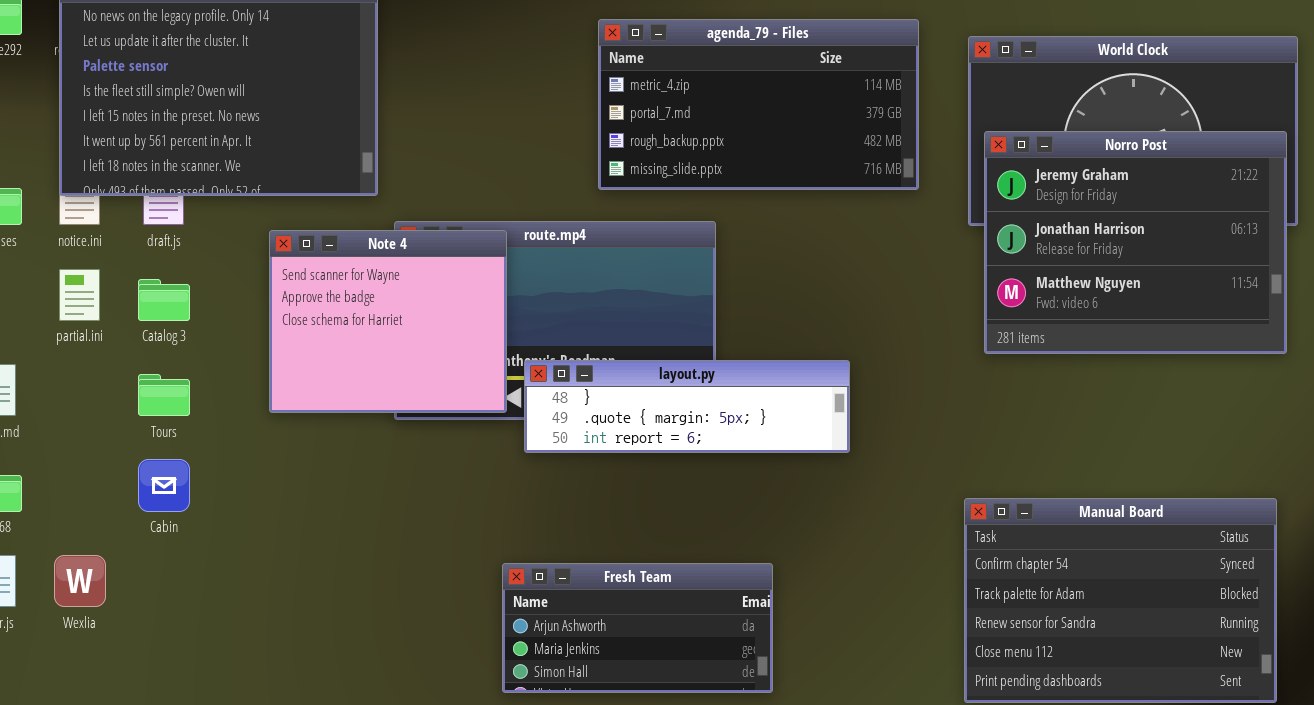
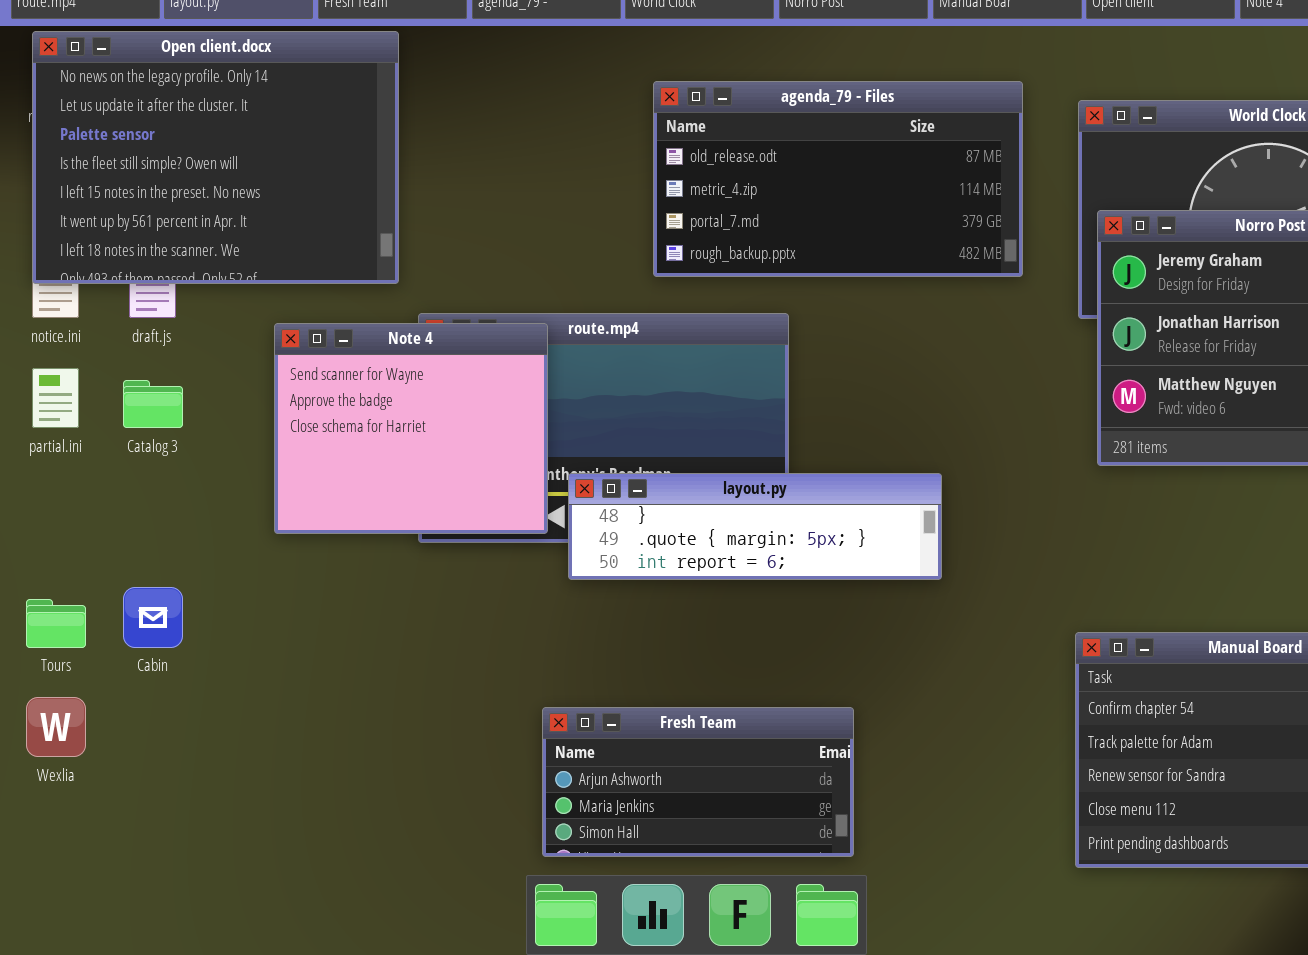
agenda_79 - Files: [598,19,919,190] -> [653,81,1023,277], scrolled up 1 row
Tours: [138,374,190,416] -> [26,599,86,648], moved

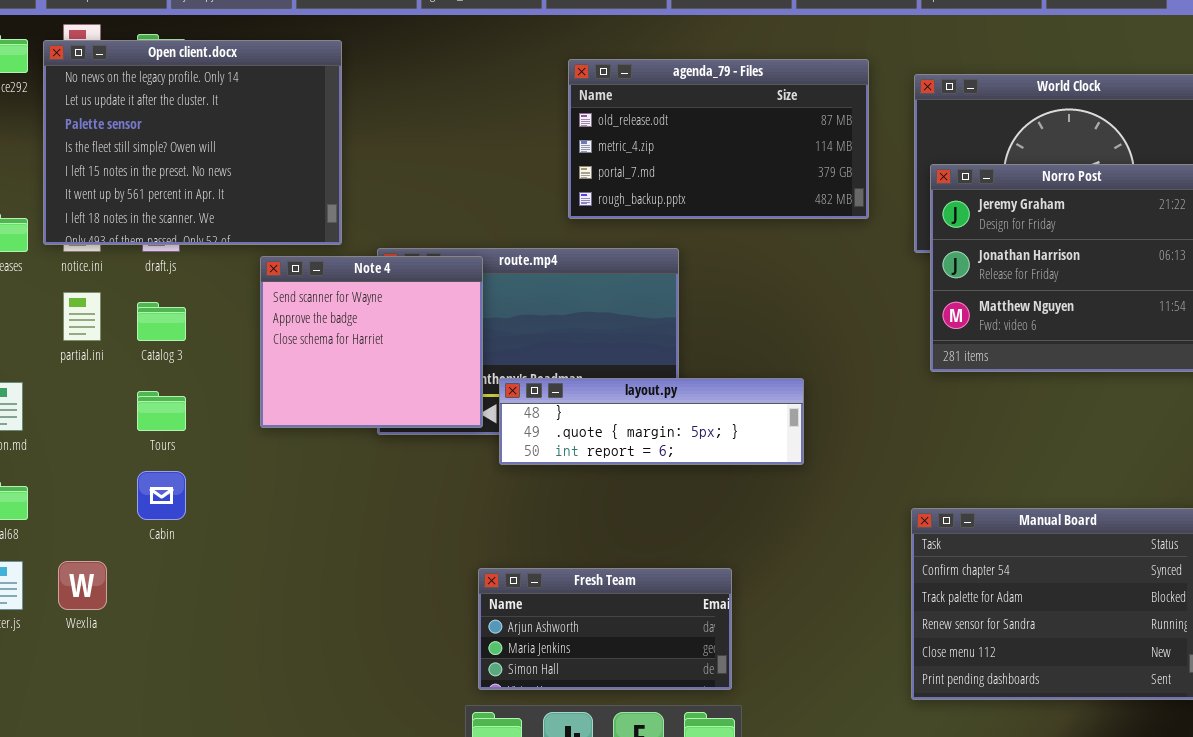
Open client.docx: [32,31,399,284] -> [43,40,342,245], moved
Tours: [26,599,86,648] -> [137,391,186,431], moved

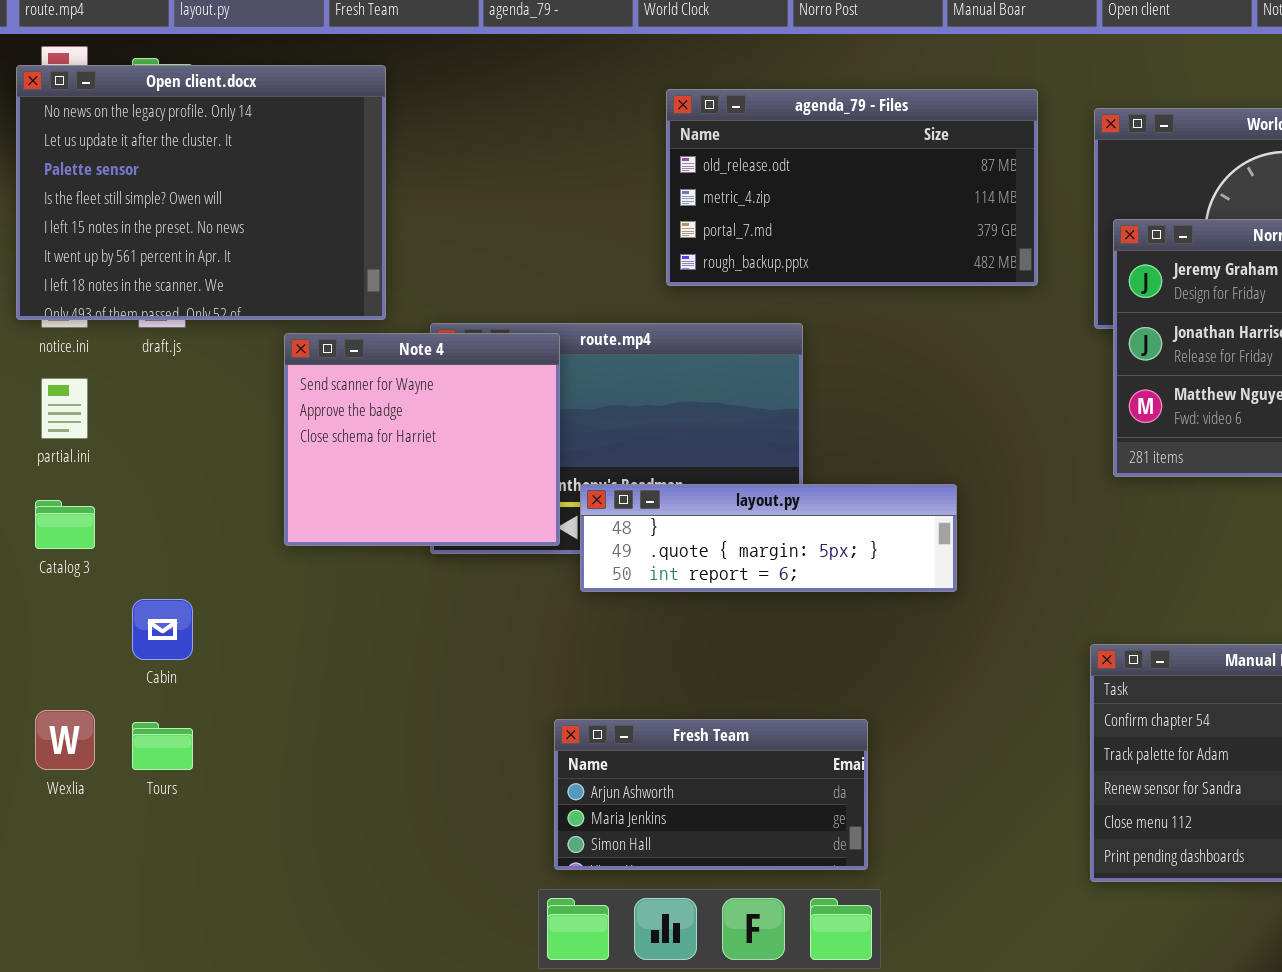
Catalog 3: [137,302,186,341] -> [35,500,95,549], moved
Tours: [137,391,186,431] -> [132,722,193,770], moved

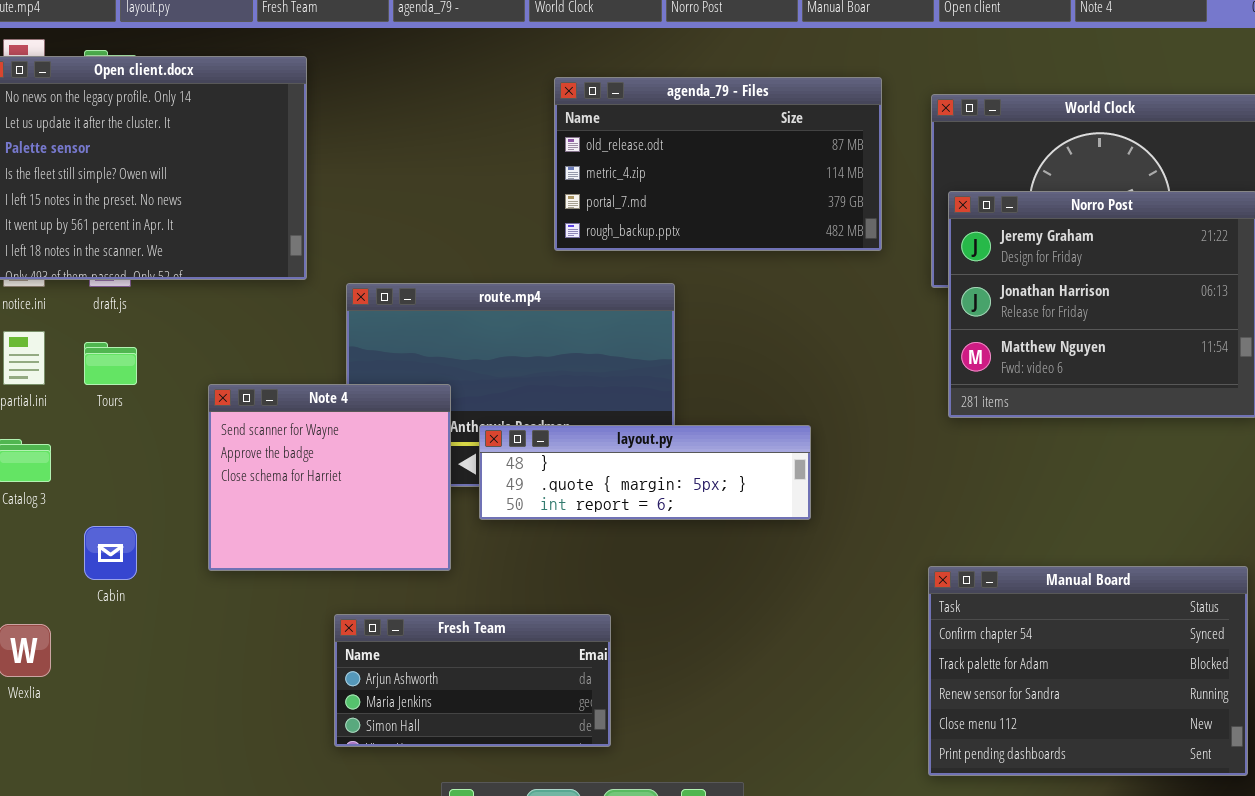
Note 4: [284,333,560,546] -> [208,384,451,571], moved
Fresh Team: [554,719,868,870] -> [334,614,611,747], moved
Tours: [132,722,193,770] -> [84,342,137,385], moved

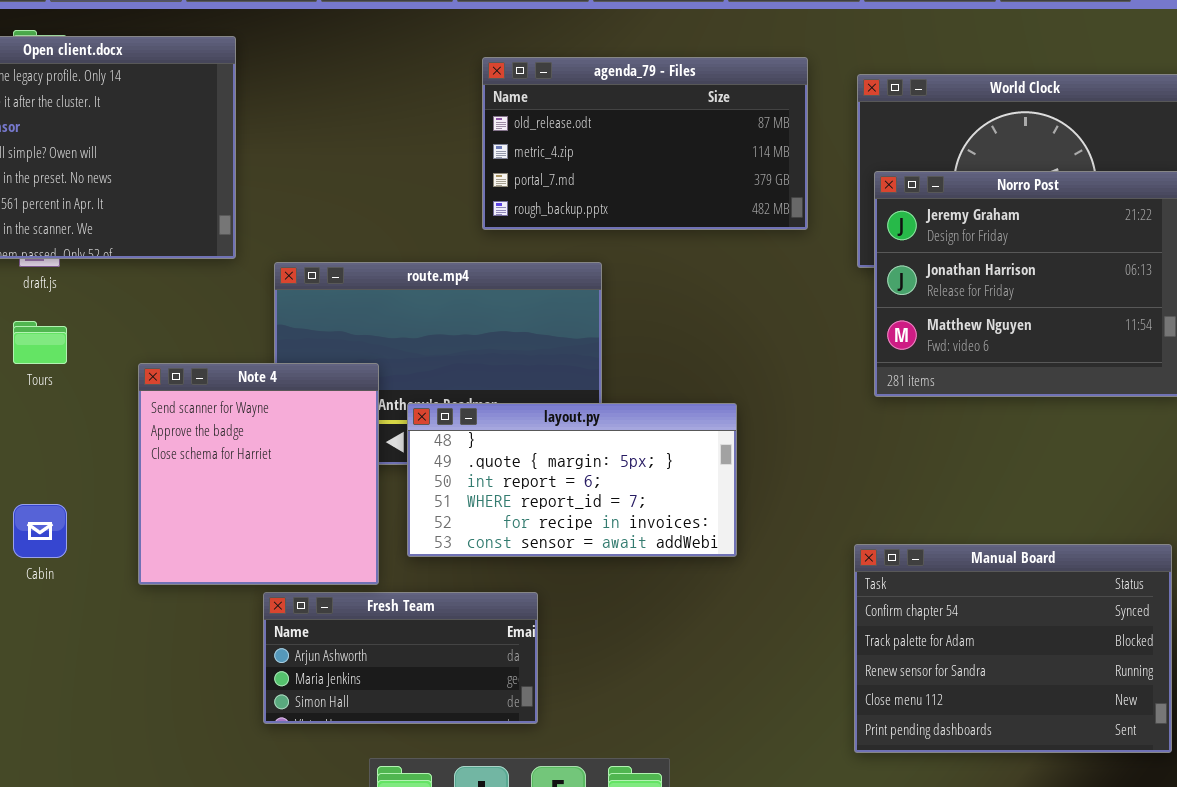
Note 4: [208,384,451,571] -> [138,363,379,585], resized
layout.py: [479,425,811,520] -> [407,403,737,557], resized

